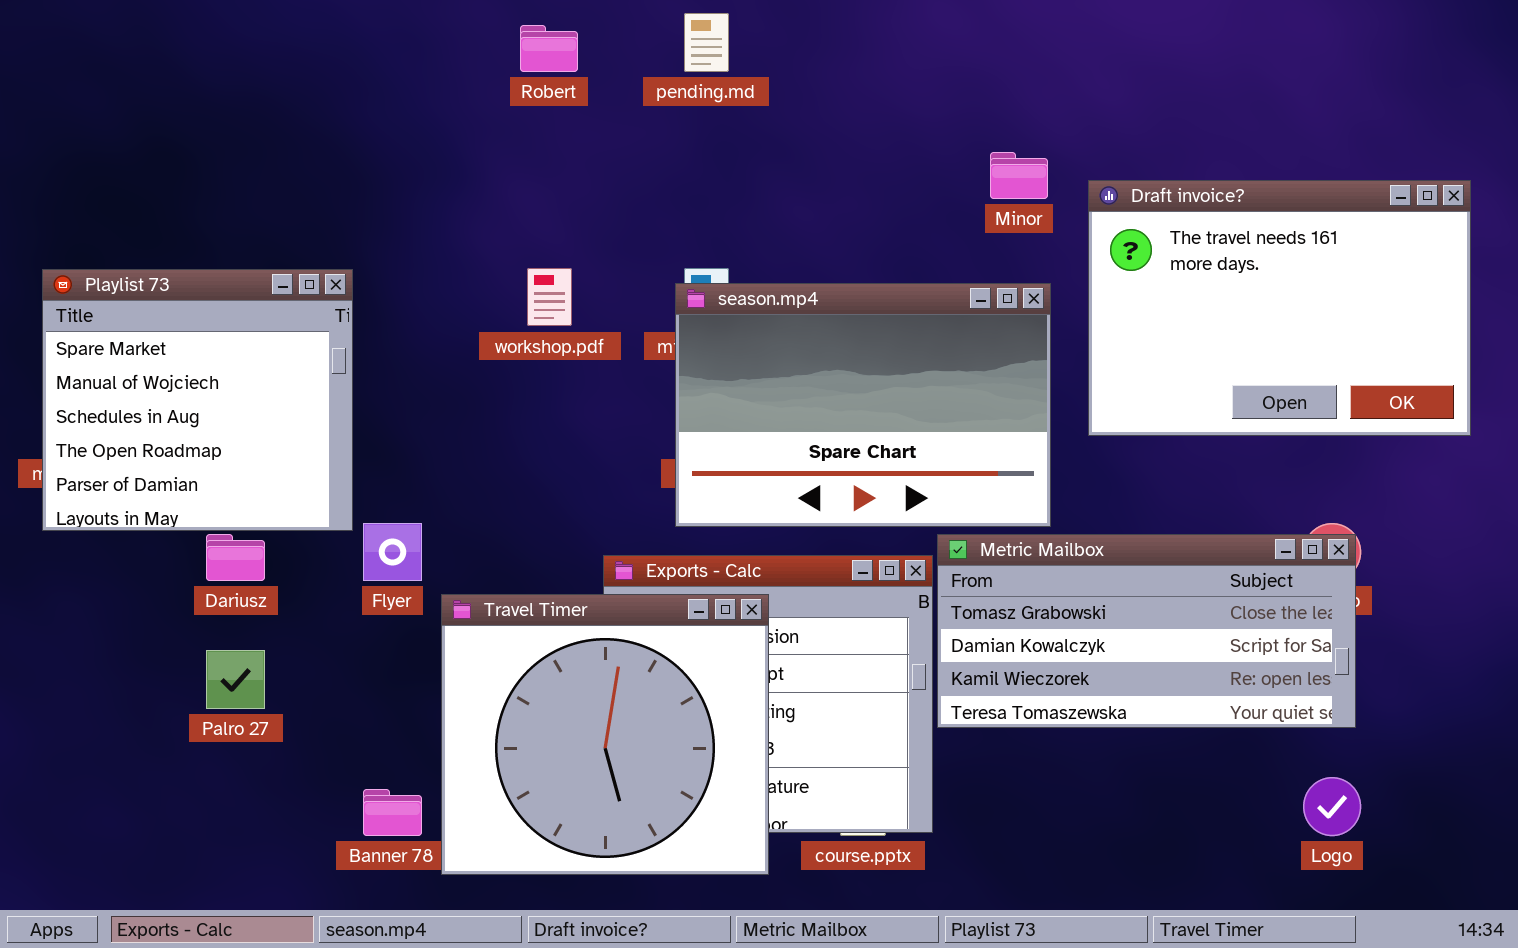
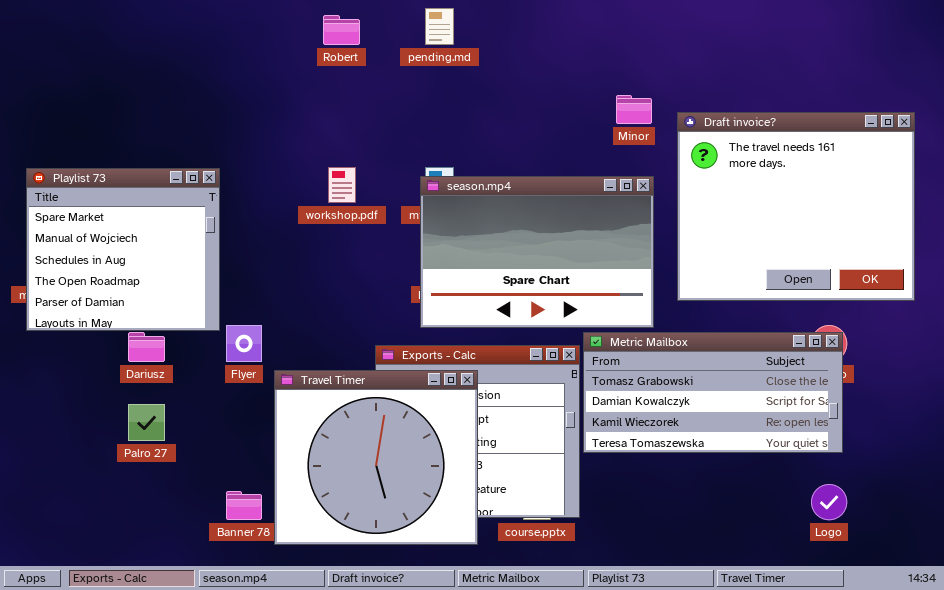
Draft invoice?: [1088,180,1471,436] -> [677,112,915,301], resized

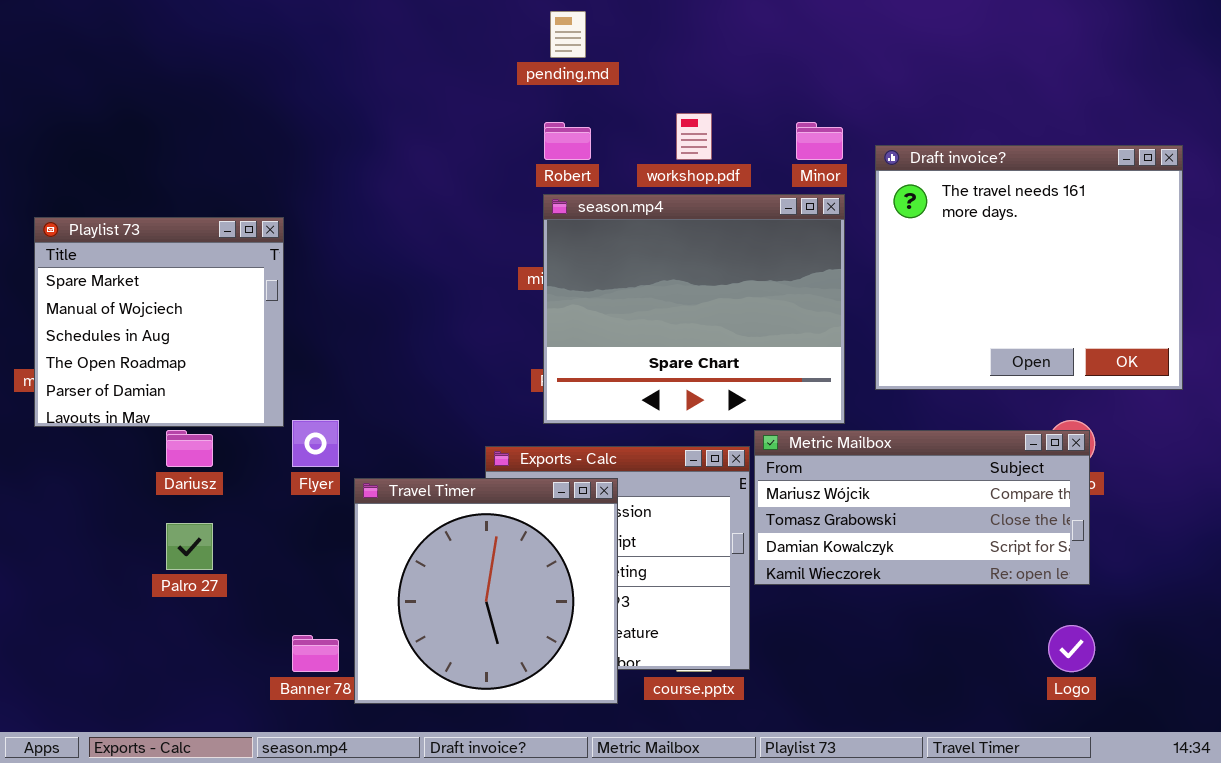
Robert: [323,15,360,45] -> [544,122,591,160], moved
workshop.pdf: [328,167,356,203] -> [676,113,712,160], moved
season.mp4: [420,176,654,328] -> [543,194,845,424], resized
Metric Mailbox: [583,332,843,453] -> [754,430,1090,585], scrolled up 1 row

